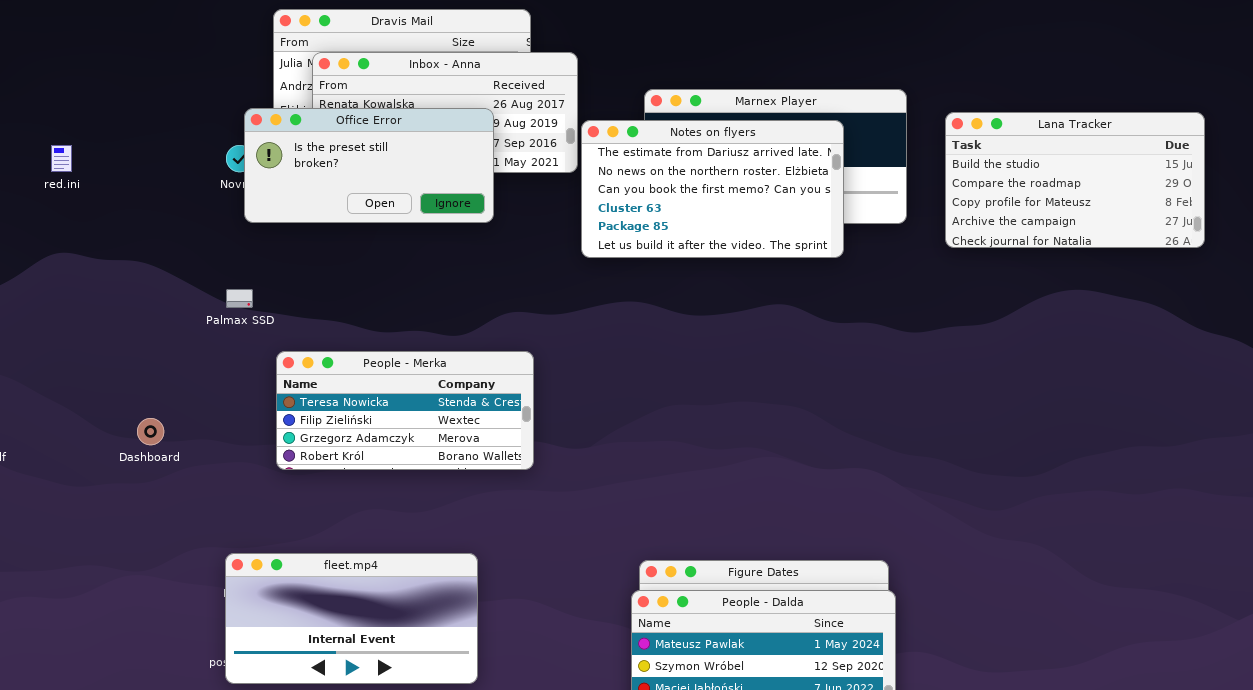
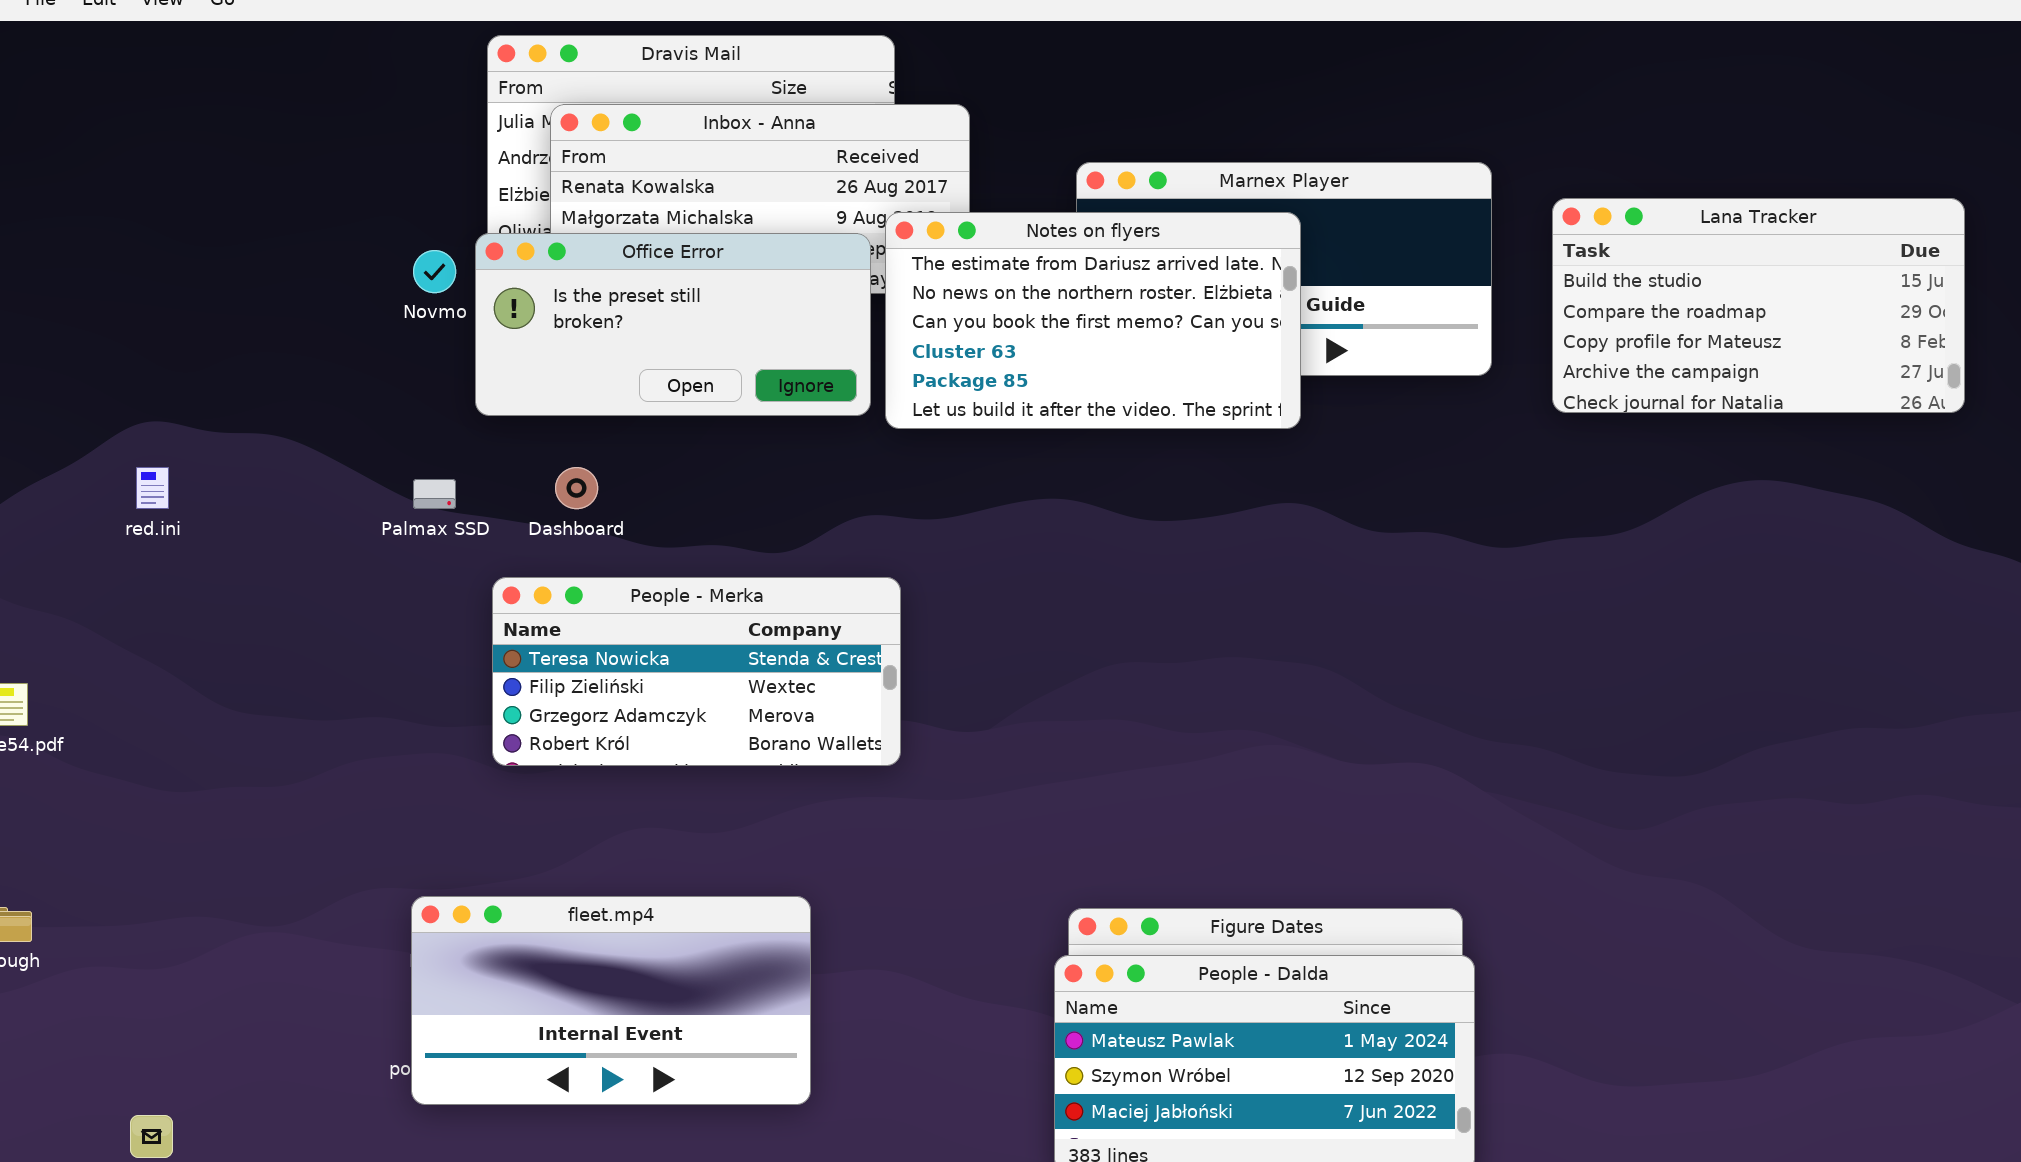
Office Error: [244,108,494,223] -> [475,233,871,416], moved
Notes on flyers: [581,120,844,258] -> [885,212,1301,429], moved
red.ini: [51,145,72,172] -> [136,467,169,509], moved
Dashboard: [137,418,164,445] -> [555,467,598,509], moved

